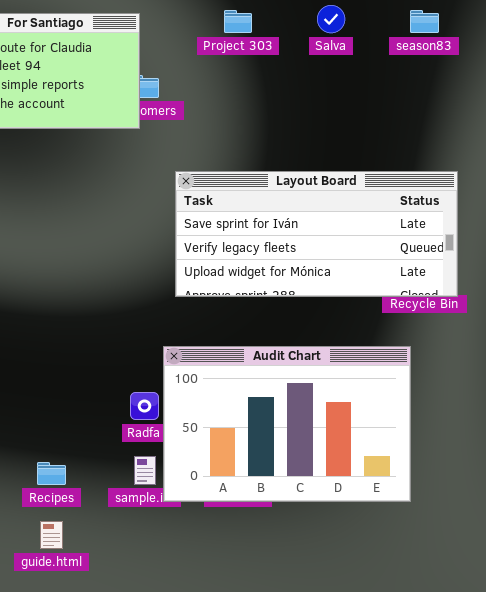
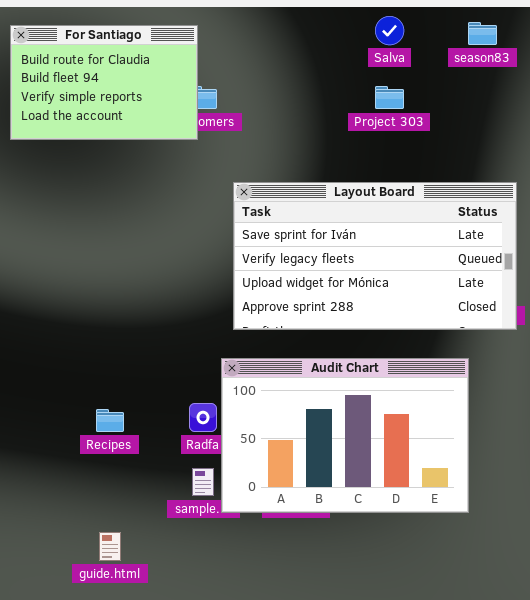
Project 303: [224,10,252,33] -> [375,86,404,109], moved
Layout Board: [175,171,458,297] -> [233,182,517,330], resized
Recipes: [37,462,66,485] -> [96,409,124,432], moved

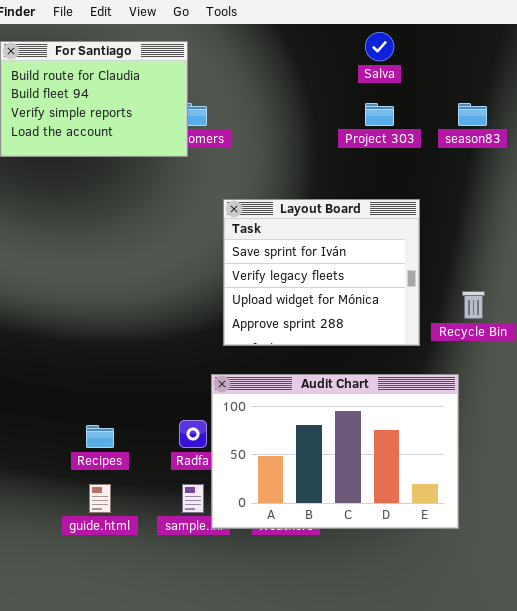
season83: [468,22,497,45] -> [458,103,487,126], moved
Layout Board: [233,182,517,330] -> [223,199,420,346], resized
guide.html: [99,532,121,561] -> [89,484,111,513], moved

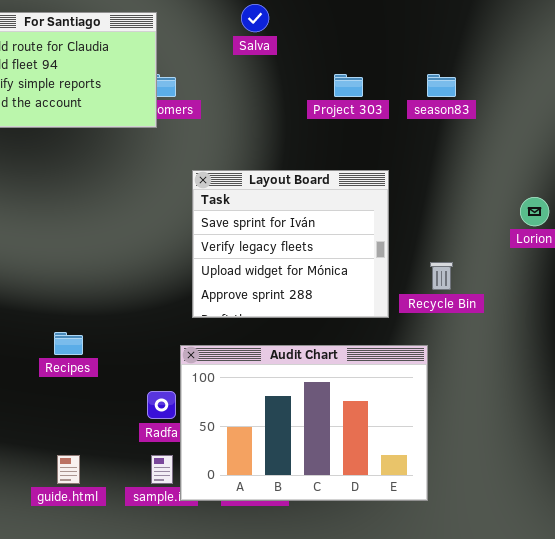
Salva: [365,32,394,61] -> [241,4,269,32], moved
Recipes: [86,425,114,448] -> [54,332,83,355], moved

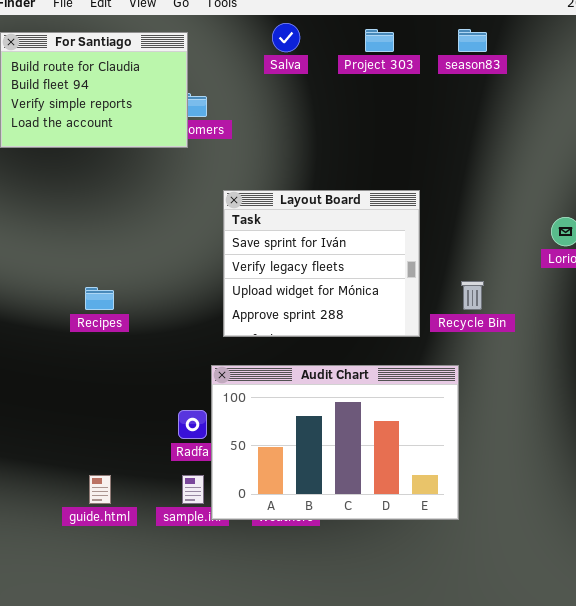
Project 303: [334,74,363,97] -> [365,29,394,52], moved
season83: [427,74,456,97] -> [458,29,487,52], moved
Recipes: [54,332,83,355] -> [85,287,114,310], moved

